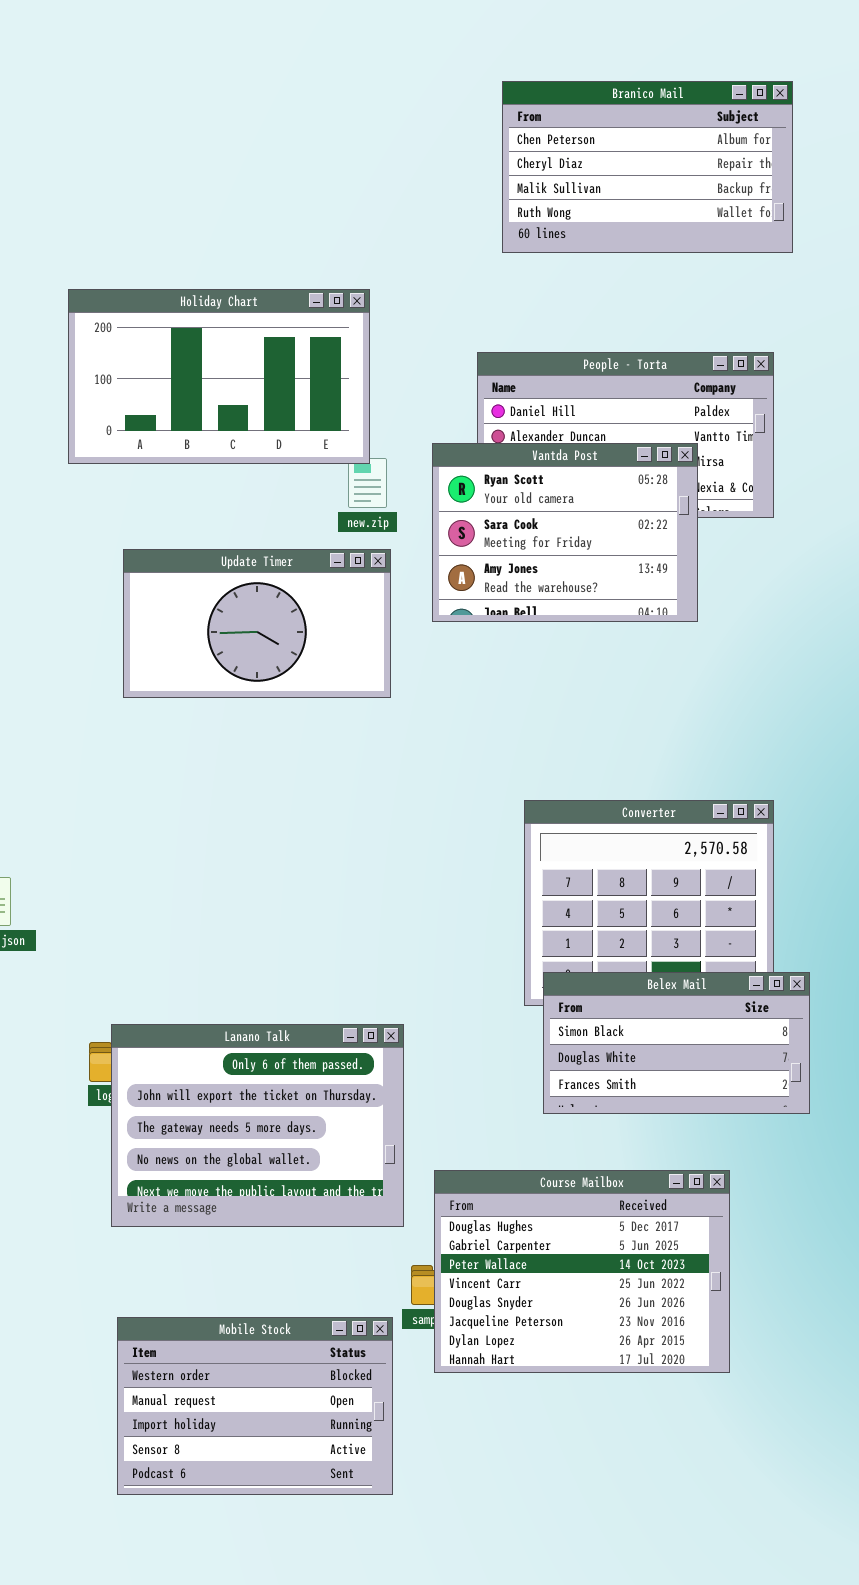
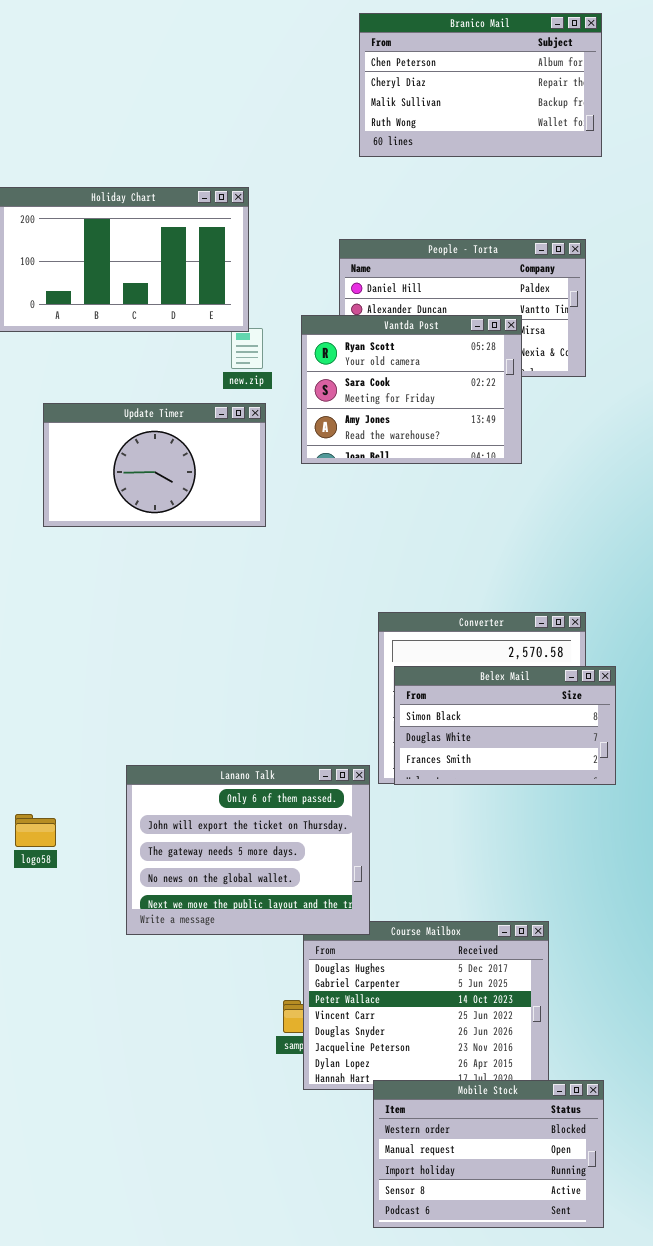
Belex Mail: [543,972,810,1114] -> [394,666,616,785], moved
Lanano Talk: [111,1024,404,1227] -> [126,765,370,935], moved
Mobile Stock: [117,1317,393,1495] -> [373,1080,604,1228], moved

